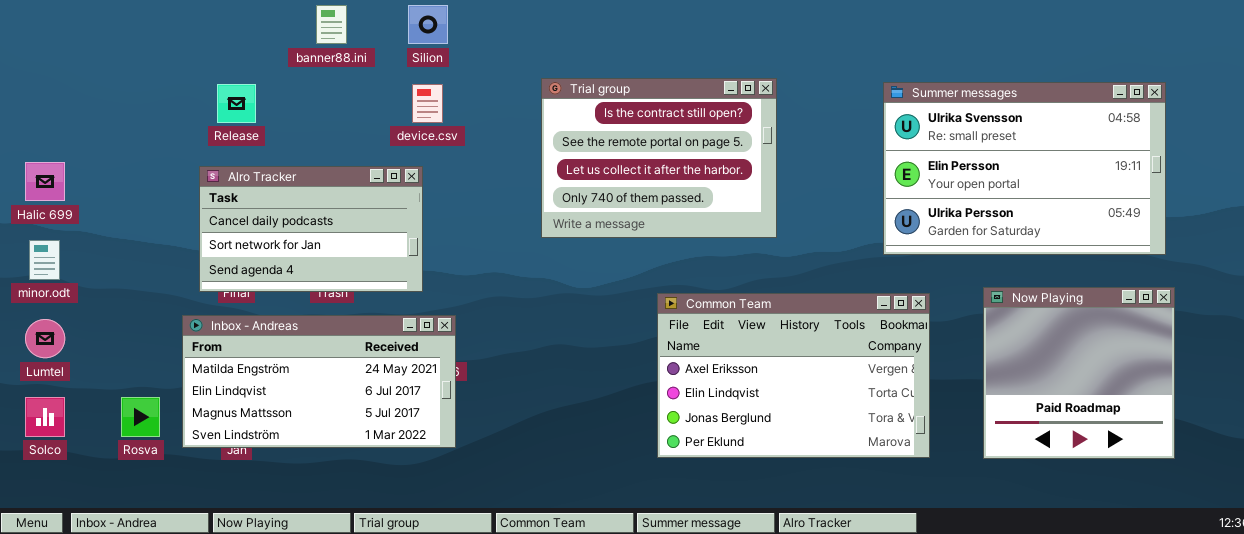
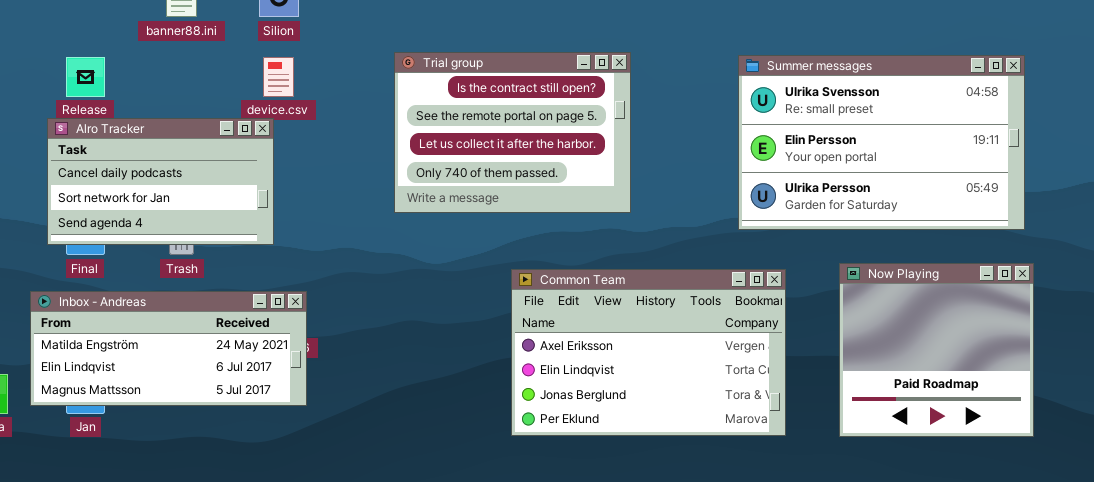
Alro Tracker: [199,166,423,292] -> [47,118,274,245], moved
Inbox - Andreas: [182,315,456,448] -> [30,291,307,406], resized

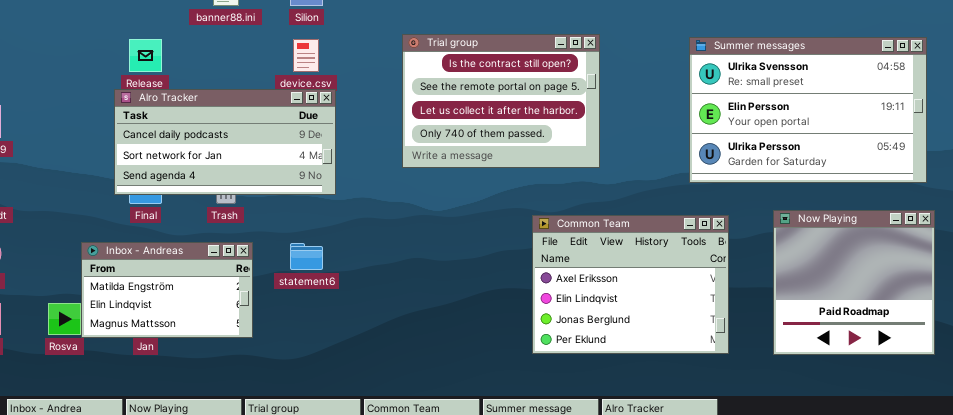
Alro Tracker: [47,118,274,245] -> [114,89,336,195], resized
Common Team: [511,269,786,436] -> [532,215,729,354], resized
Inbox - Andreas: [30,291,307,406] -> [81,242,253,338], moved, resized

